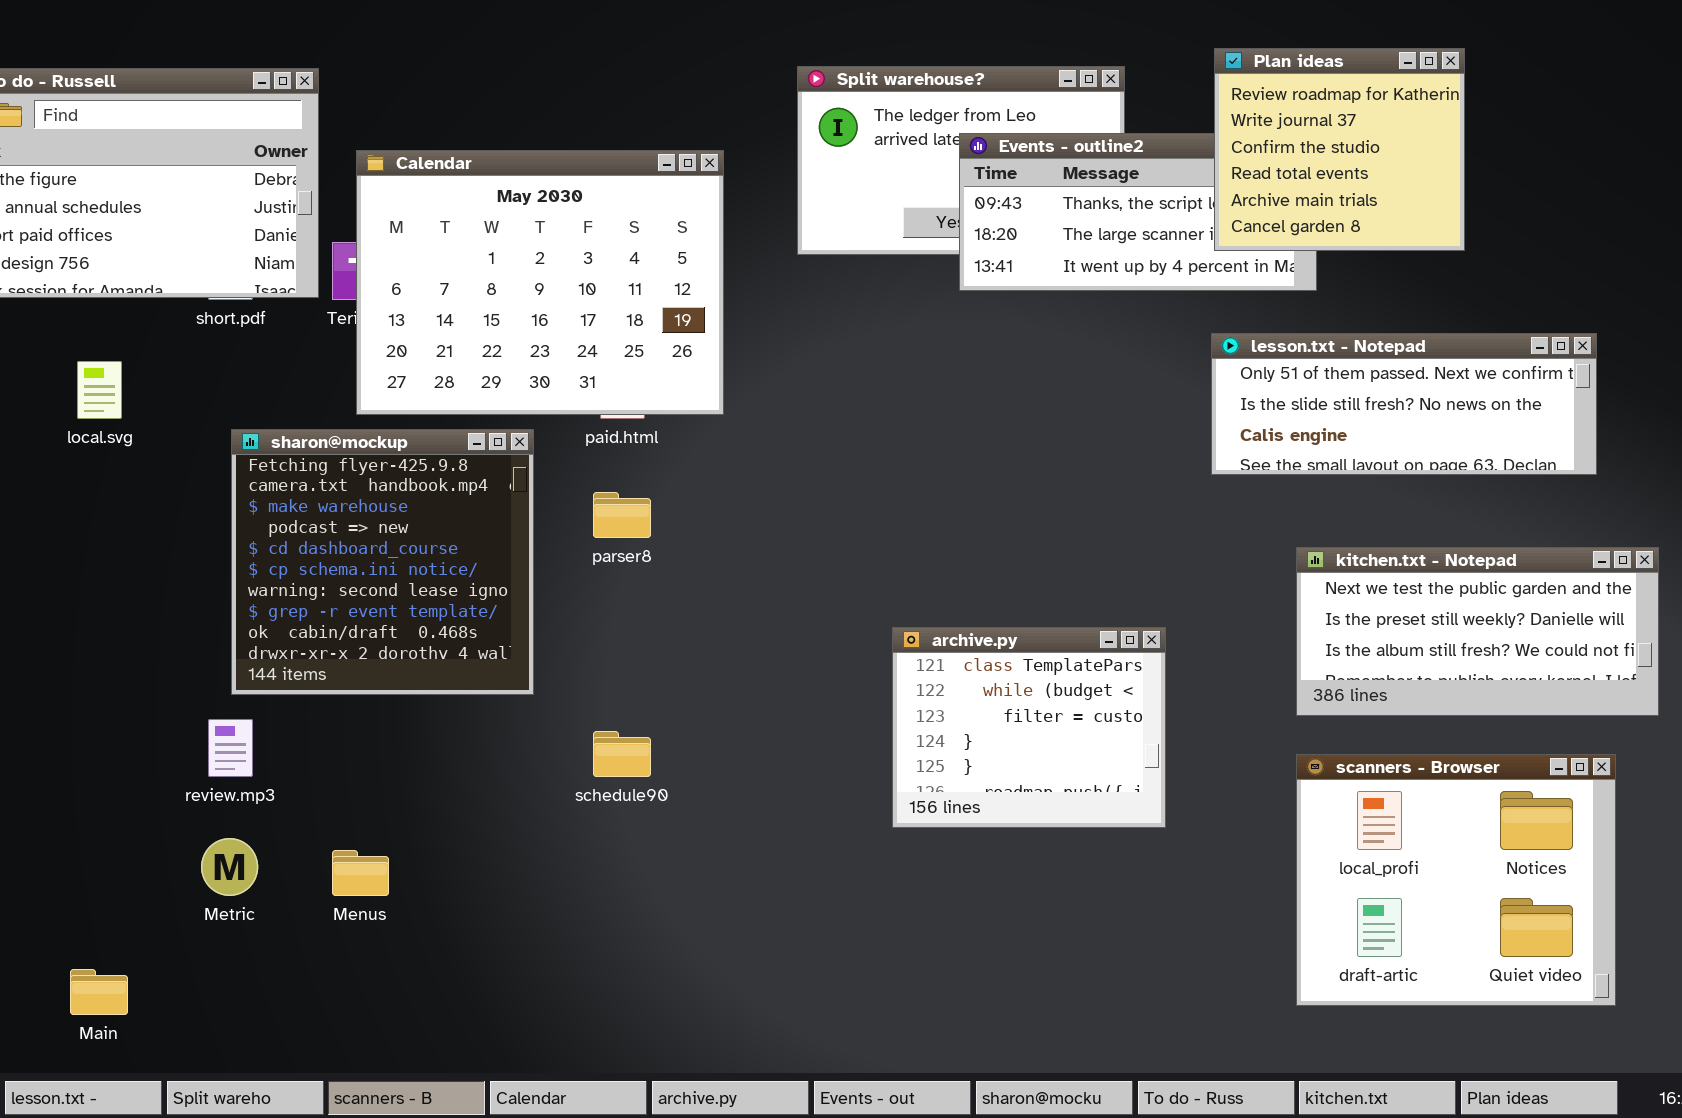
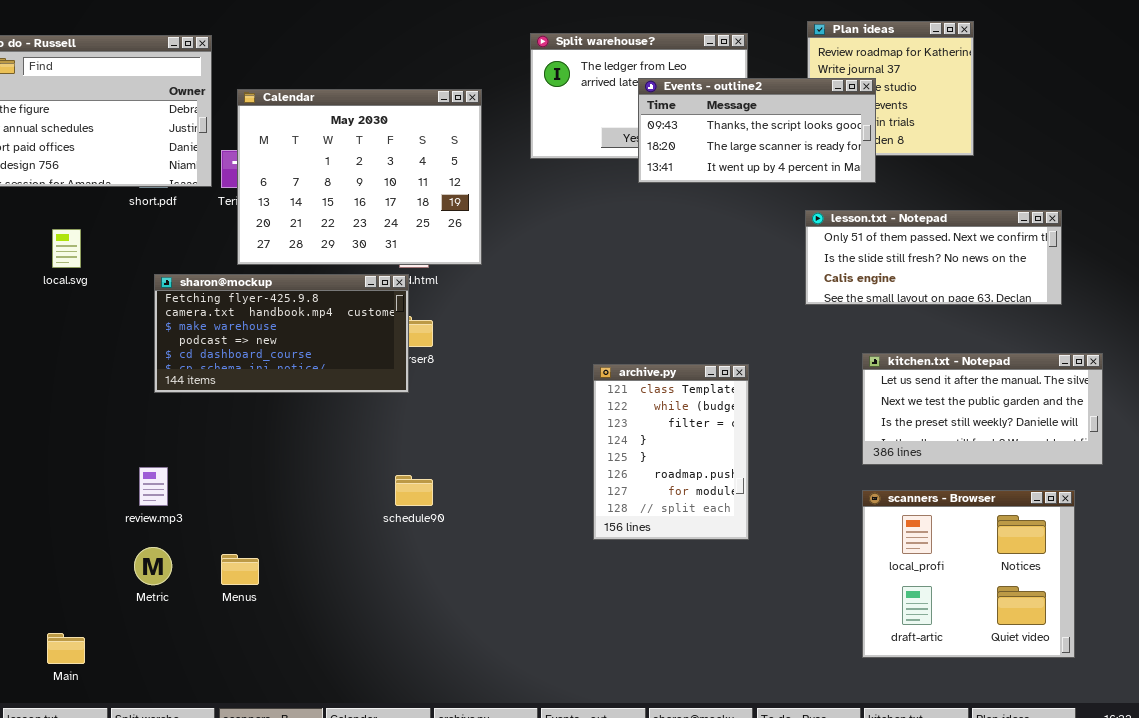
Events - outline2: [959,133,1317,291] -> [638,78,876,183], raised
sharon@mockup: [231,429,534,695] -> [154,274,409,393], resized
kitchen.txt - Notepad: [1296,547,1659,716] -> [862,353,1103,465], scrolled up 1 row
archive.py: [892,627,1166,828] -> [593,364,749,540], resized

